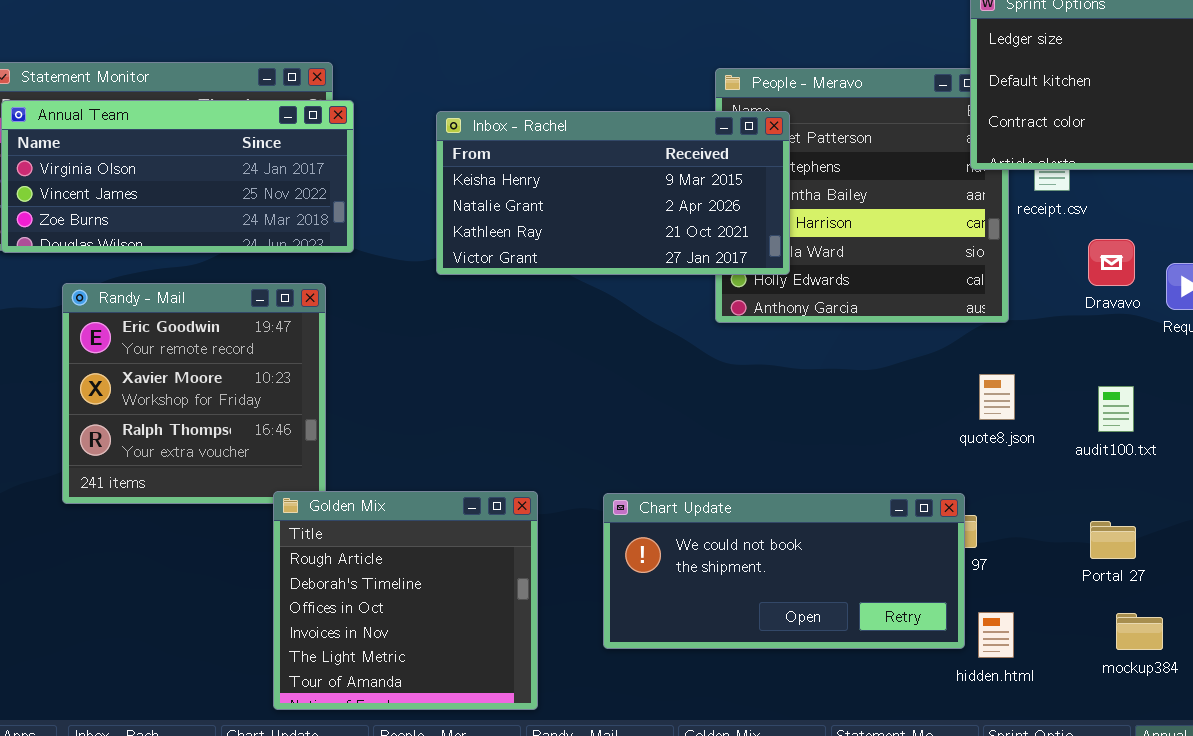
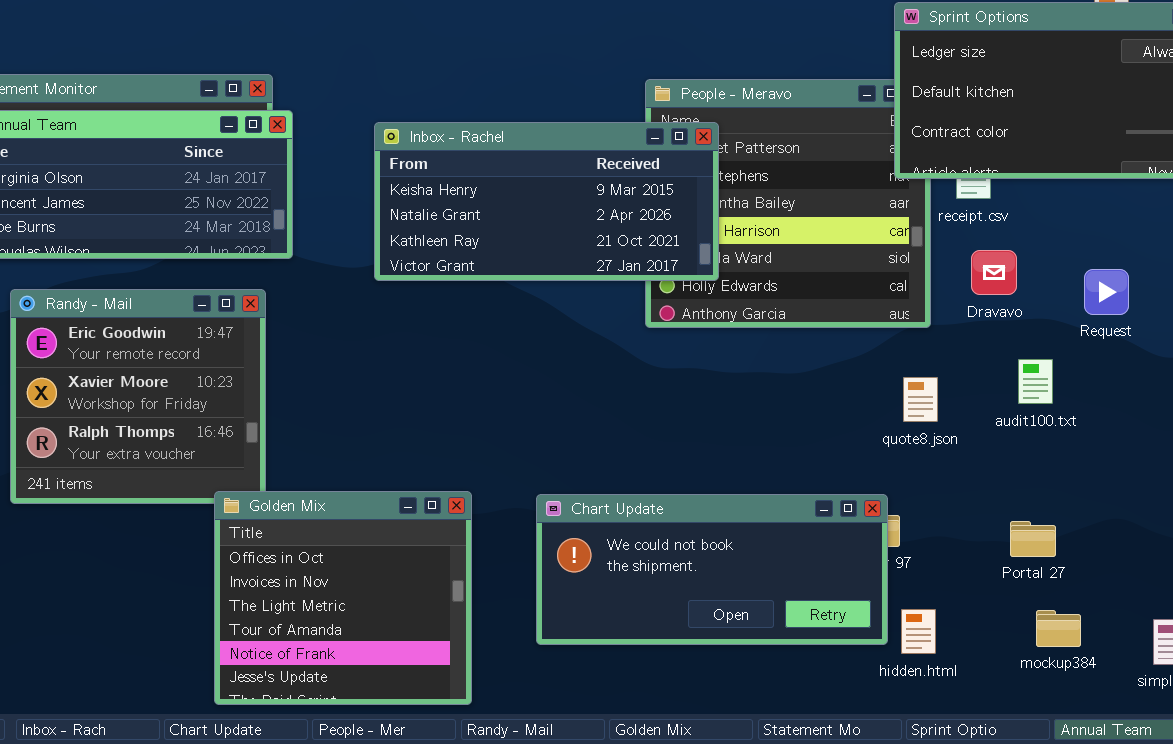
Dravavo: [1088,239,1135,286] -> [971,250,1017,295], moved
audit100.txt: [1098,386,1134,432] -> [1018,359,1053,404], moved
Golden Mix: [273,491,538,710] -> [214,491,472,705], scrolled down 2 rows

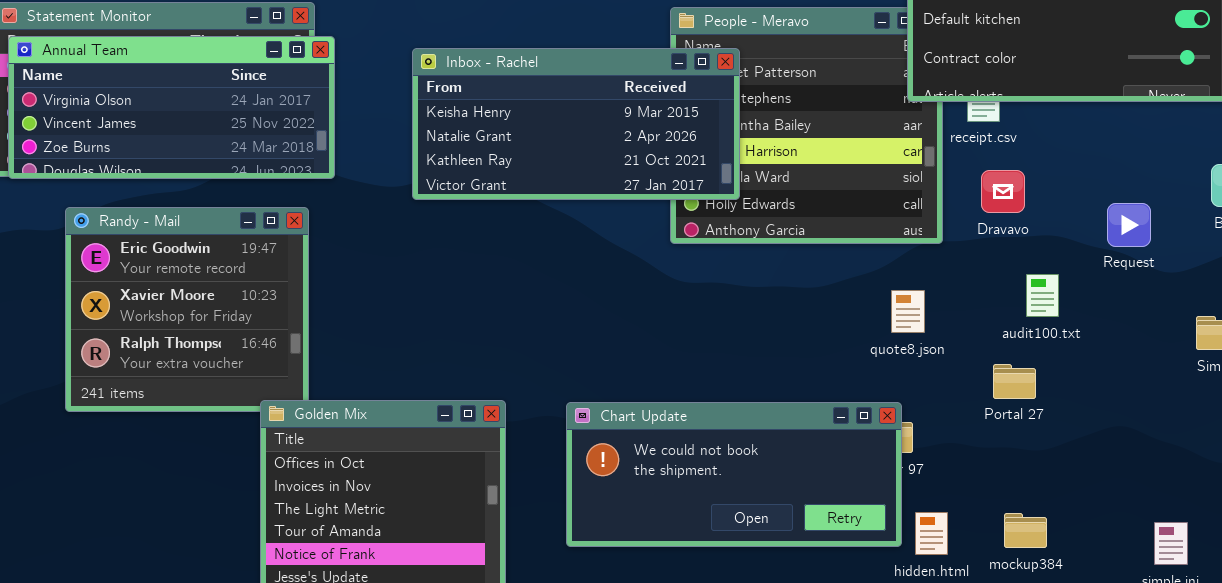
Request: [1084,269,1129,315] -> [1107,203,1151,247], moved
quote8.json: [903,377,938,422] -> [891,290,925,333], moved
Portal 27: [1010,521,1056,557] -> [993,364,1036,399], moved
mockup384: [1036,610,1081,647] -> [1004,513,1047,548], moved

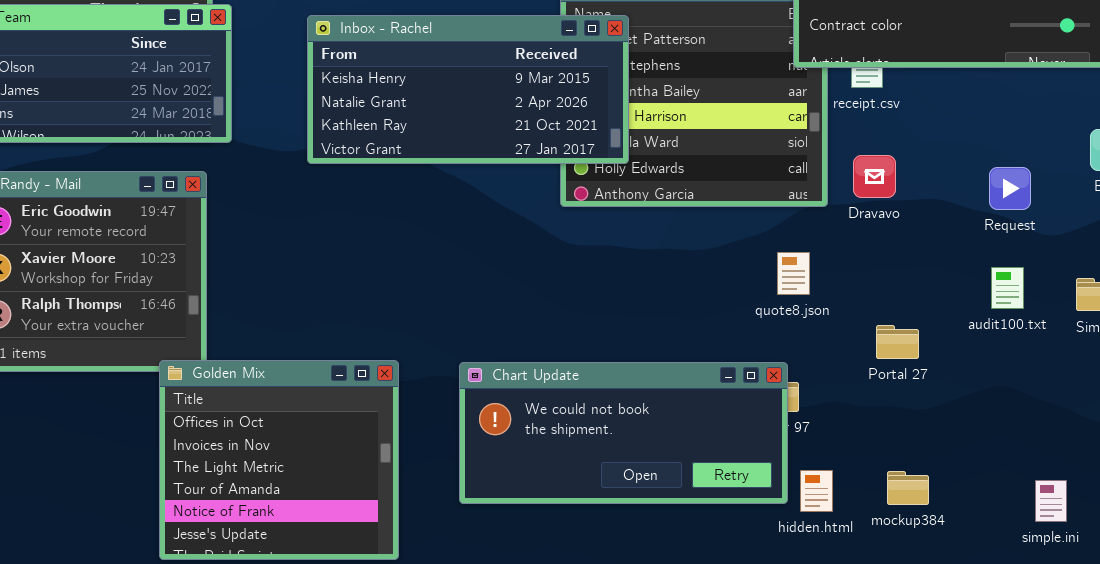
Dravavo: [981,170,1025,213] -> [853,155,896,198], moved
audit100.txt: [1026,274,1059,317] -> [991,267,1024,309], moved

